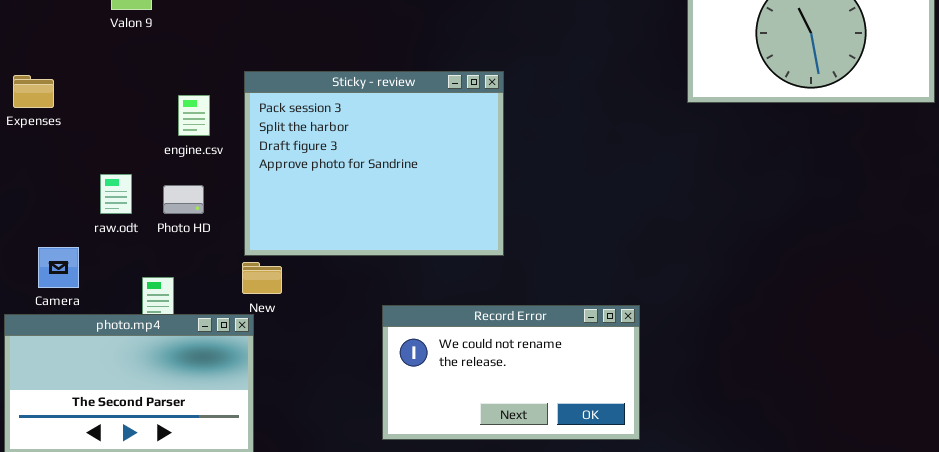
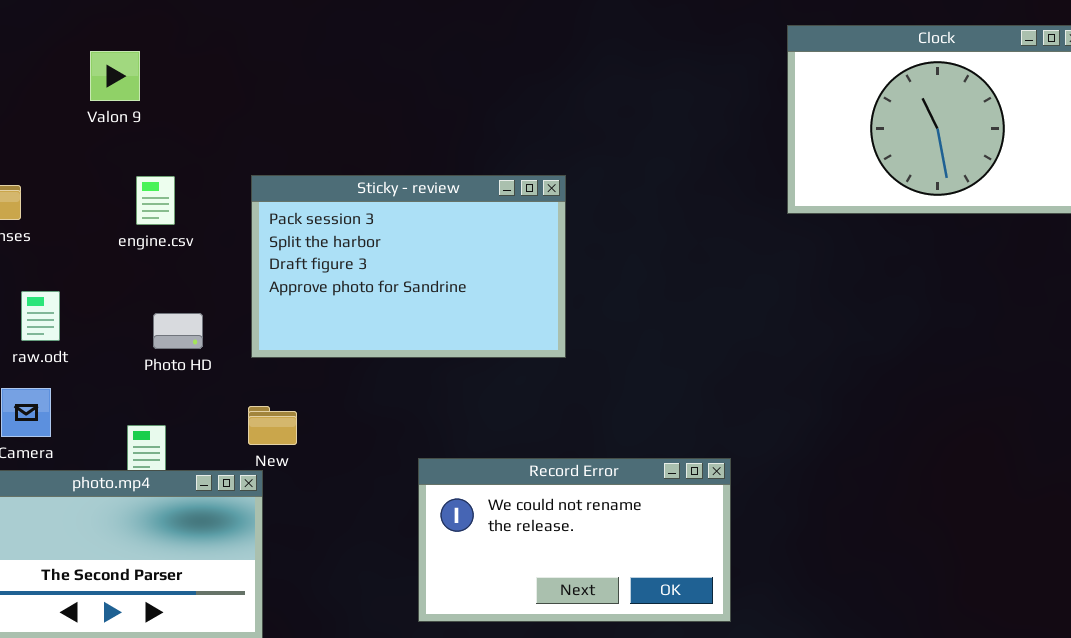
Sticky - review: [244,71,504,256] -> [251,175,566,358], resized
engine.csv: [178,95,210,136] -> [136,176,175,225], moved
raw.odt: [100,174,132,214] -> [21,291,60,341], moved

